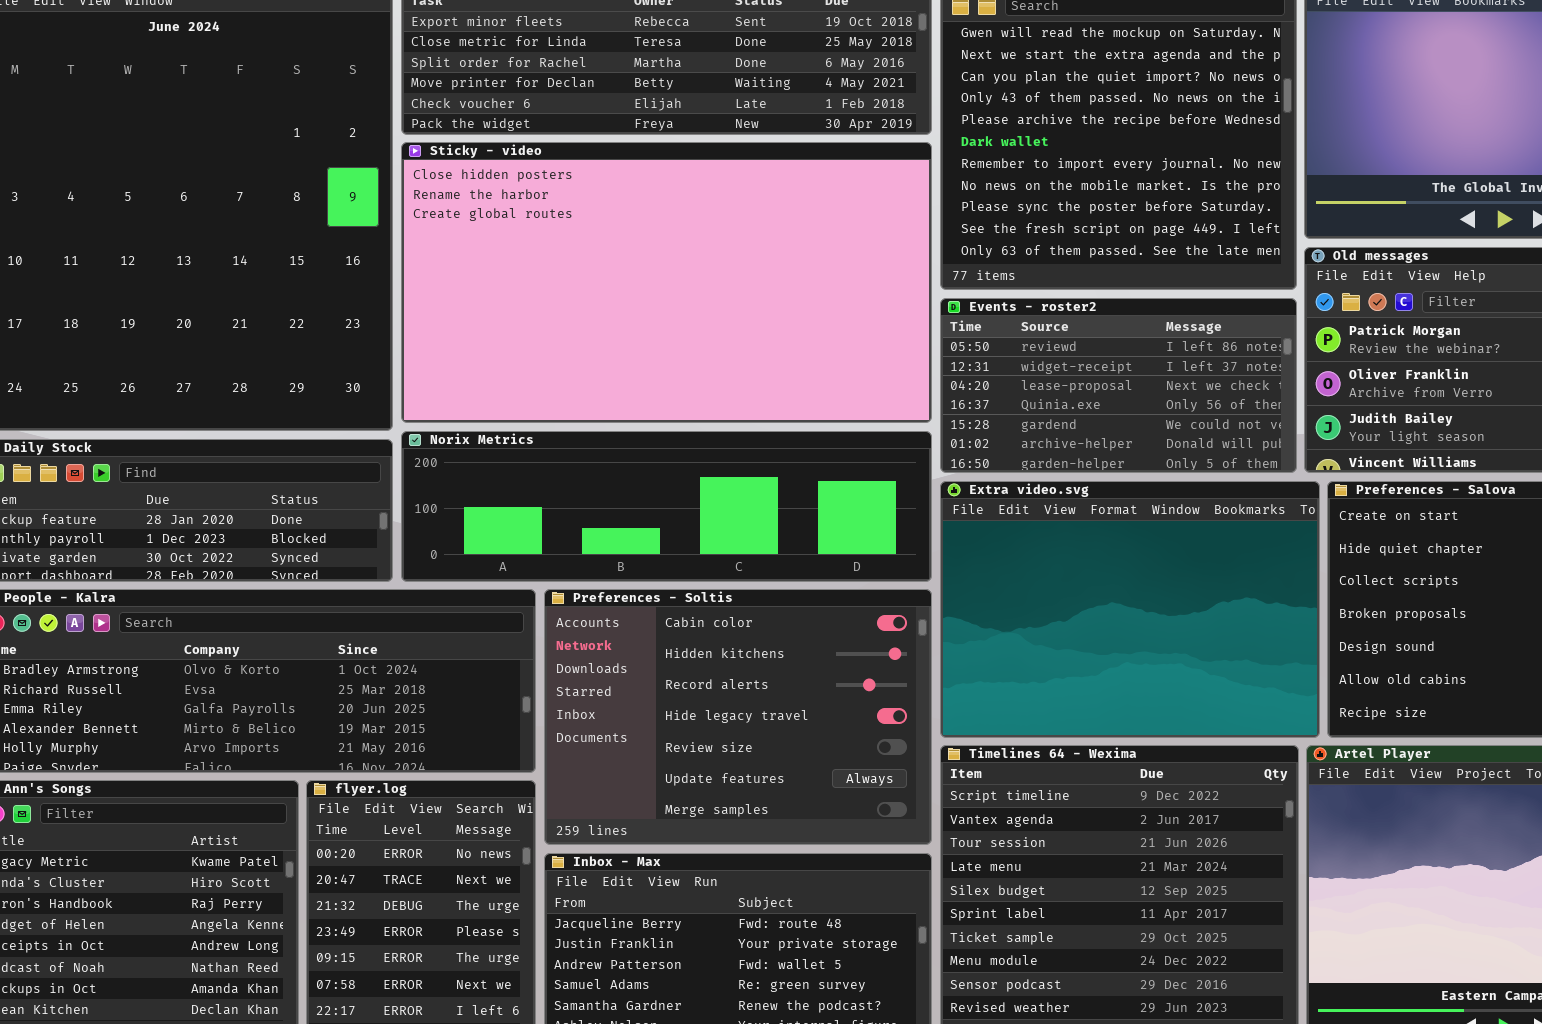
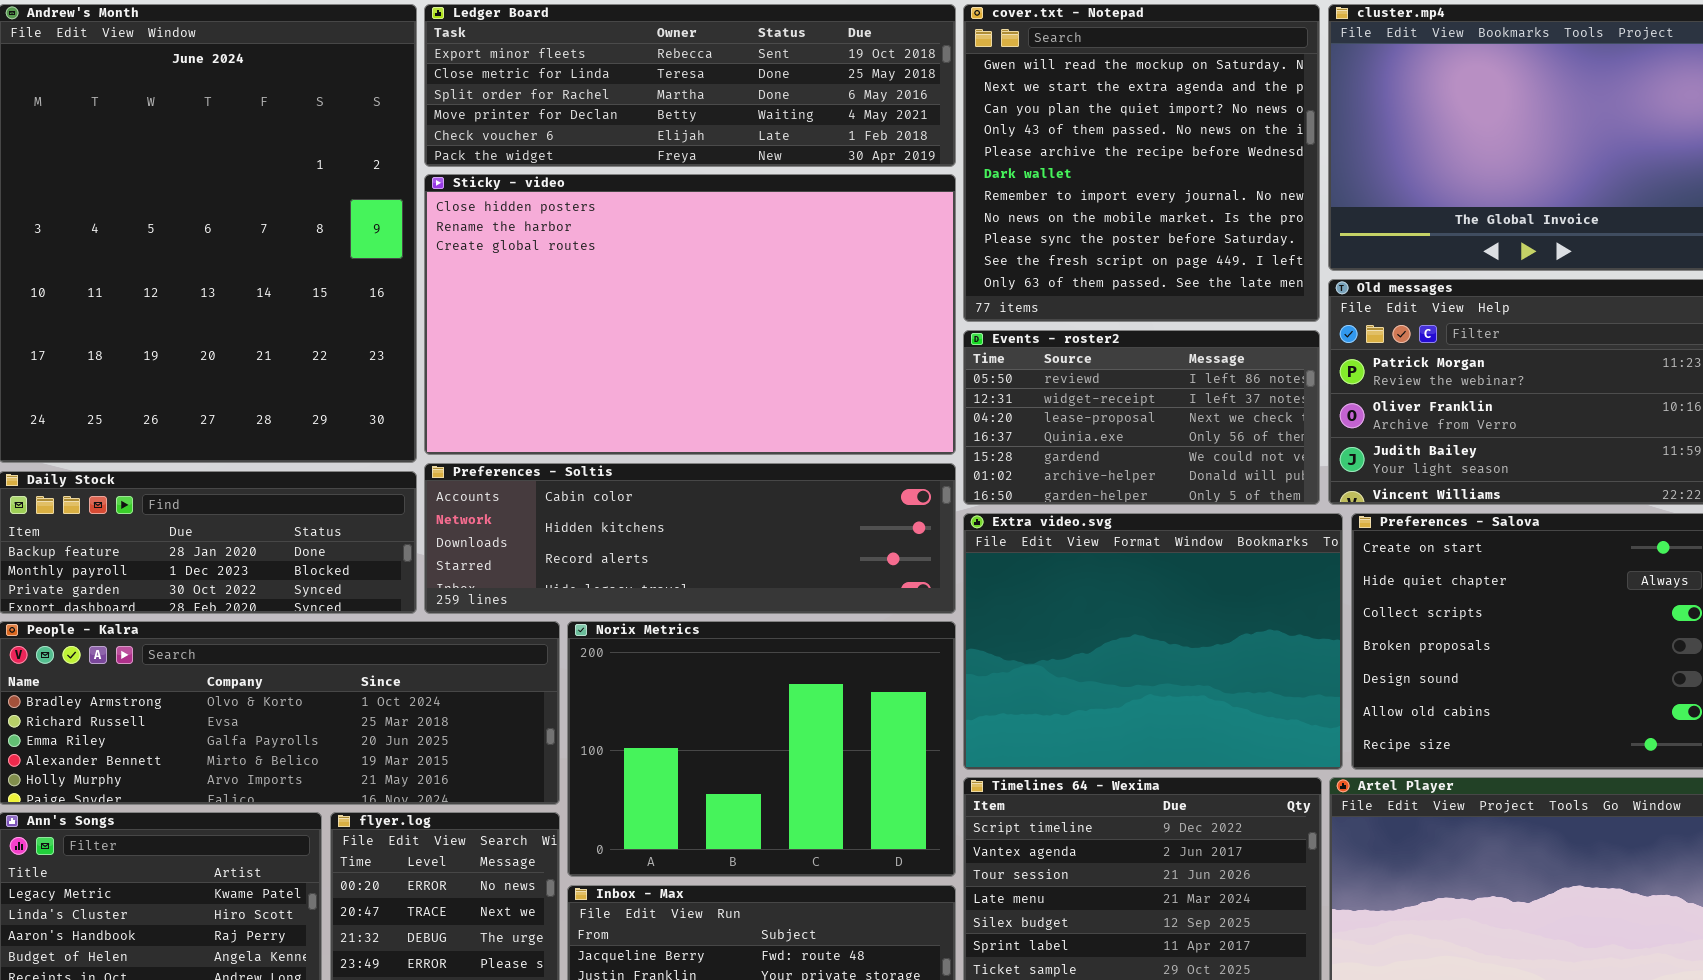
Norix Metrics: [401,431,932,582] -> [567,621,956,877], moved, resized
Preferences - Soltis: [544,589,932,845] -> [424,463,956,614], moved, resized

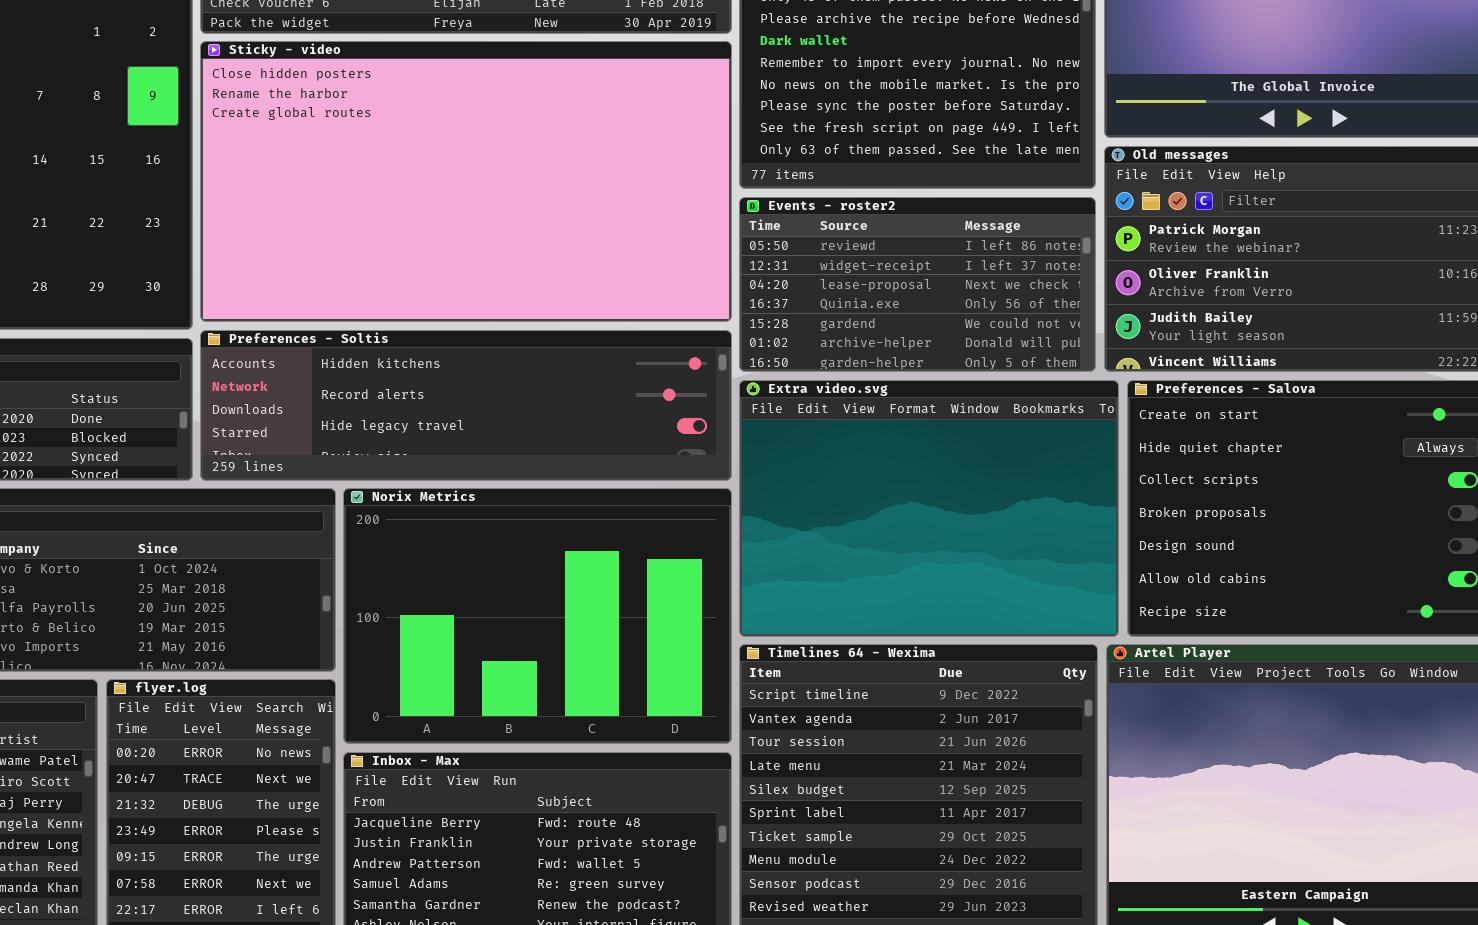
Preferences - Soltis: [424,463,956,614] -> [200,330,732,481], scrolled down 1 row

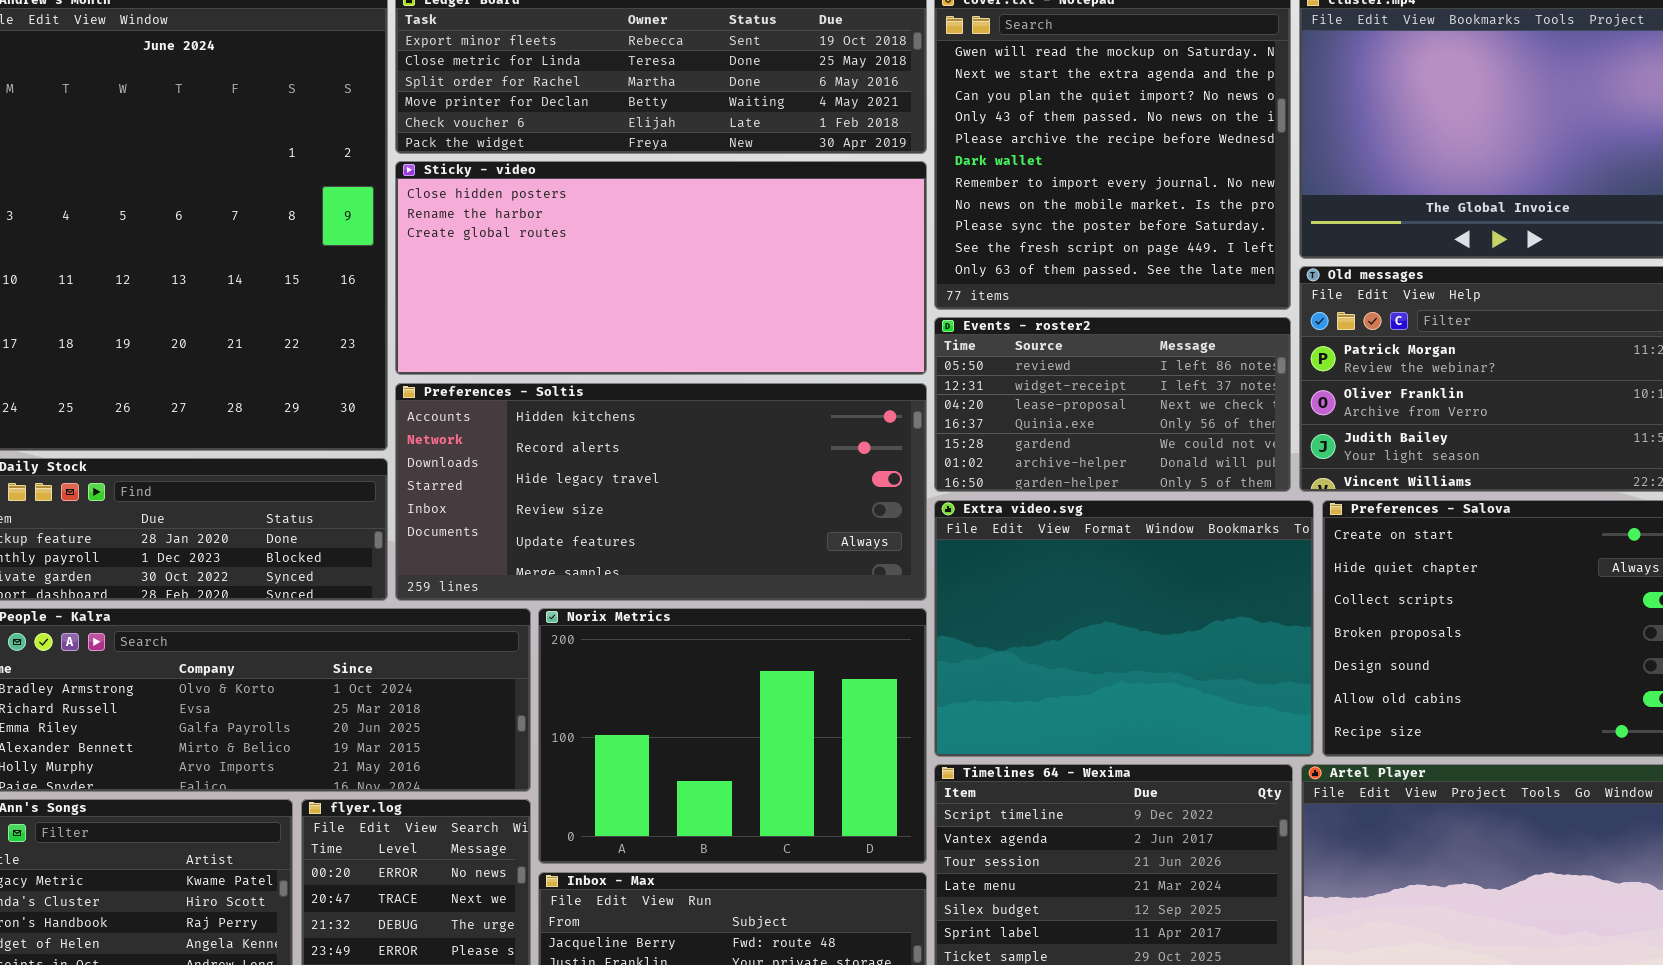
Sticky - video: [200,41,732,322] -> [395,161,927,375], resized
Preferences - Soltis: [200,330,732,481] -> [395,383,927,601], resized

